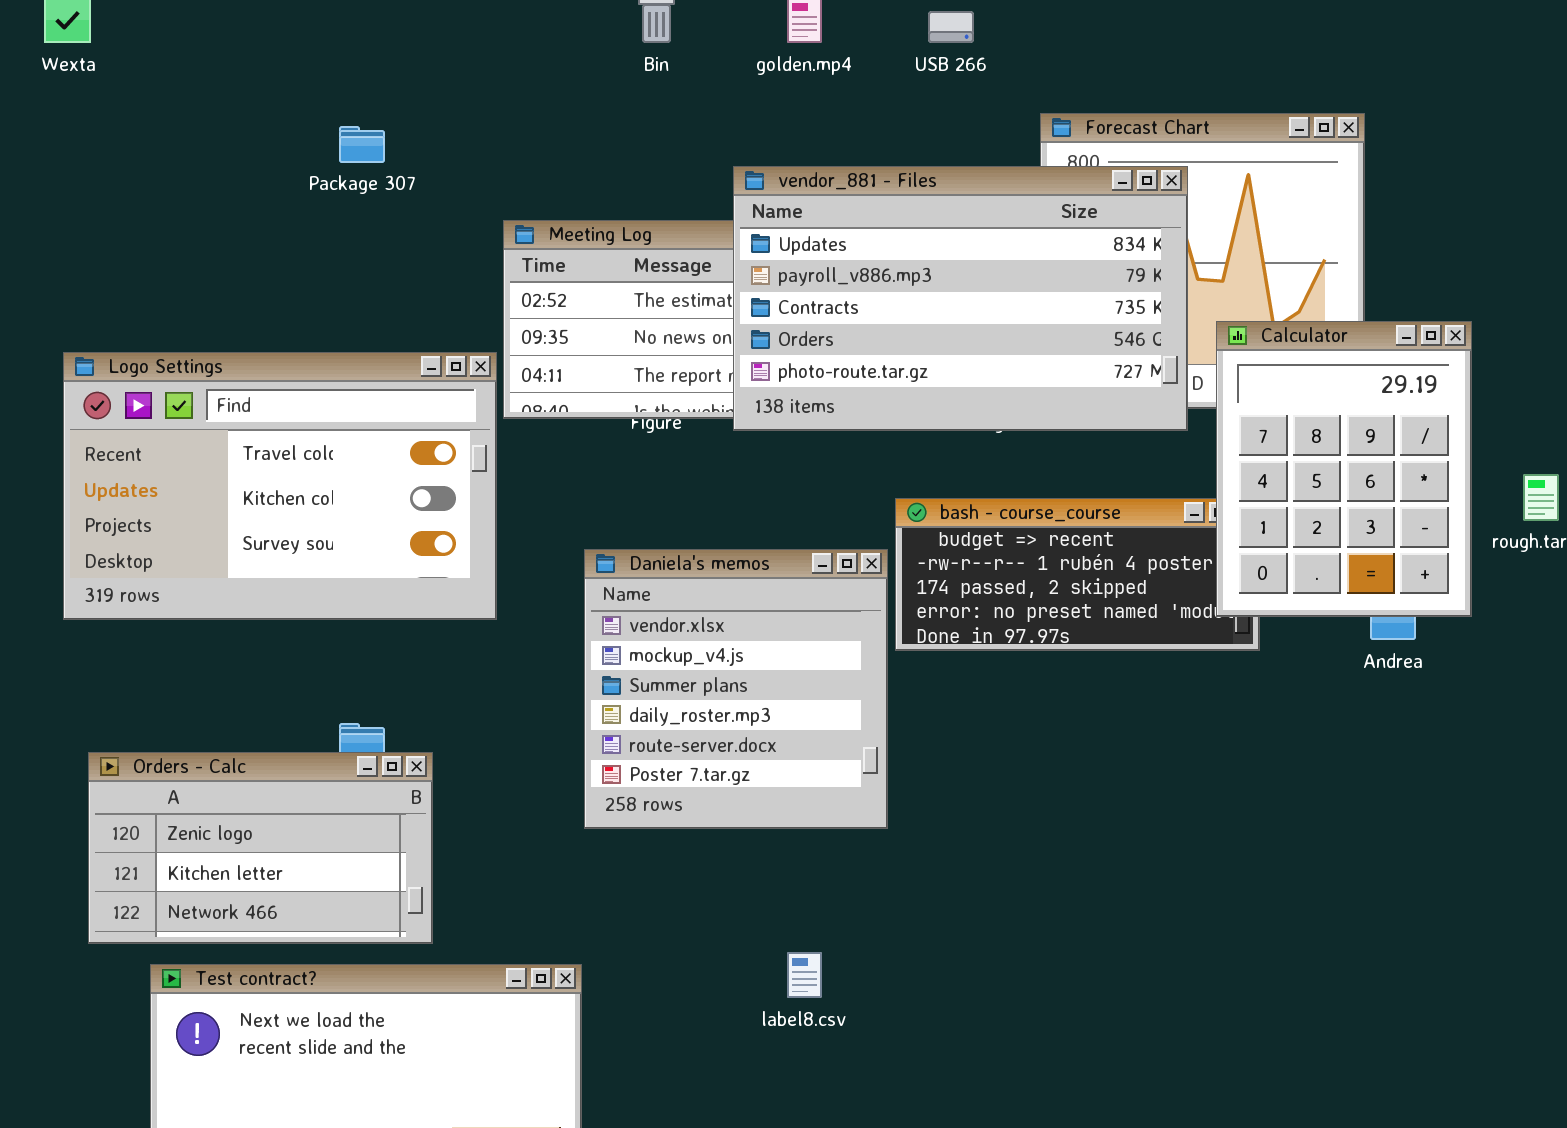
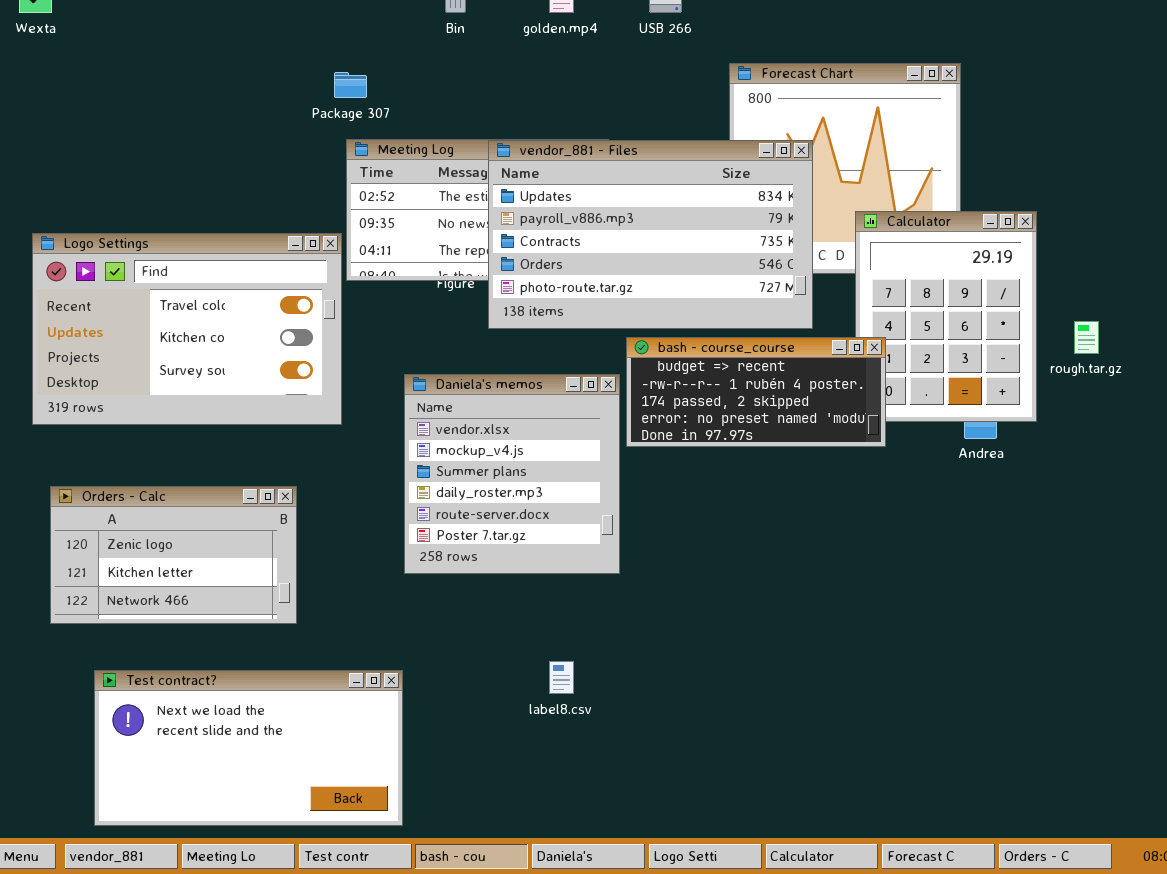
Package 307: [339,126,385,163] -> [334,72,367,98], moved
vendor_881 - Files: [733,166,1188,431] -> [488,140,813,329], moved
bash - course_course: [895,498,1260,651] -> [626,337,886,447], raised
Orders - Calc: [88,752,433,944] -> [50,486,297,624], moved

